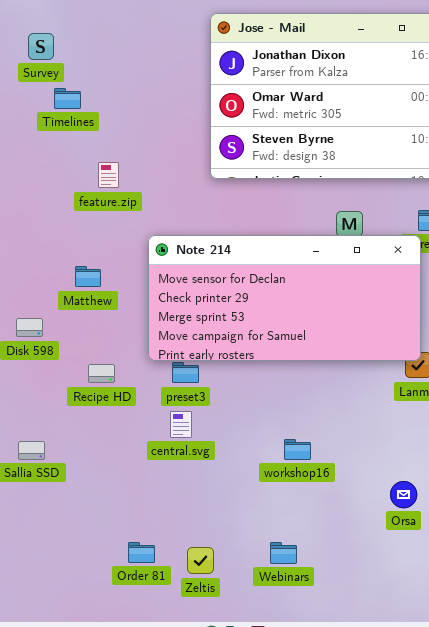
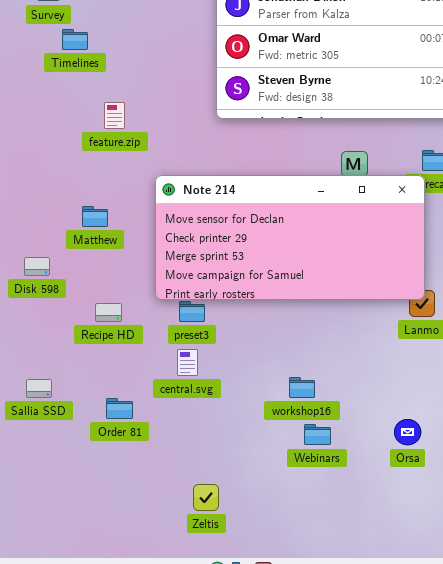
Order 81: [128,542,155,563] -> [106,398,133,419], moved
Webinars: [270,542,297,564] -> [304,424,331,445], moved

